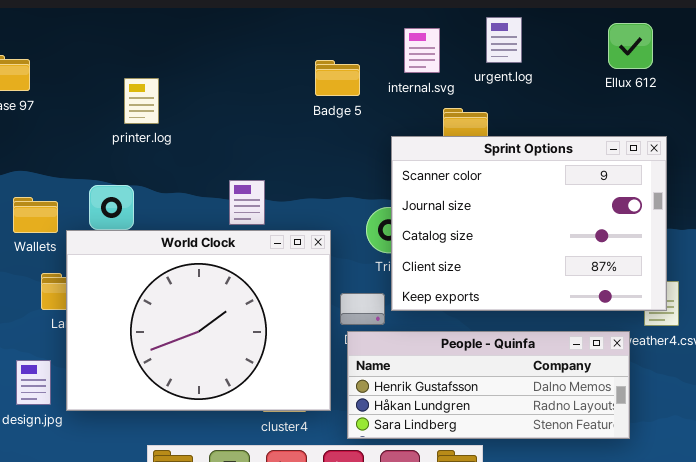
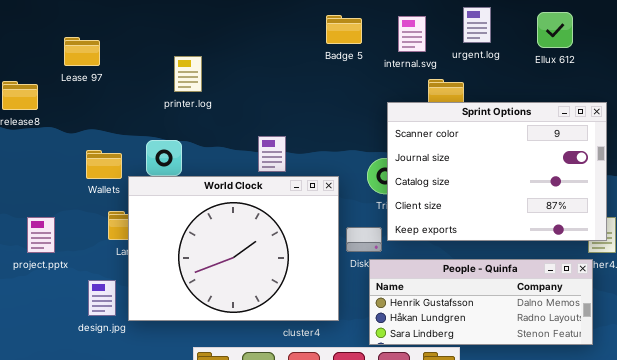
Ellux 612: [608,23,653,69] -> [537,12,573,48], moved
Badge 5: [315,60,360,96] -> [326,15,362,44], moved
People - Quinfa: [347,331,630,439] -> [369,259,593,345], moved

